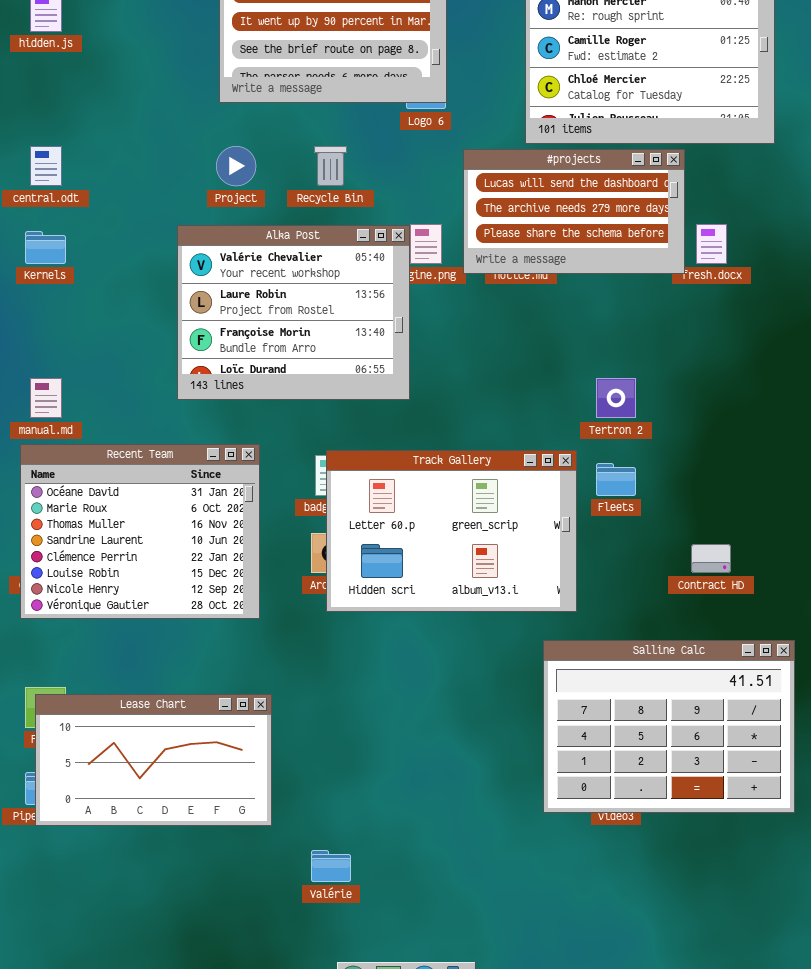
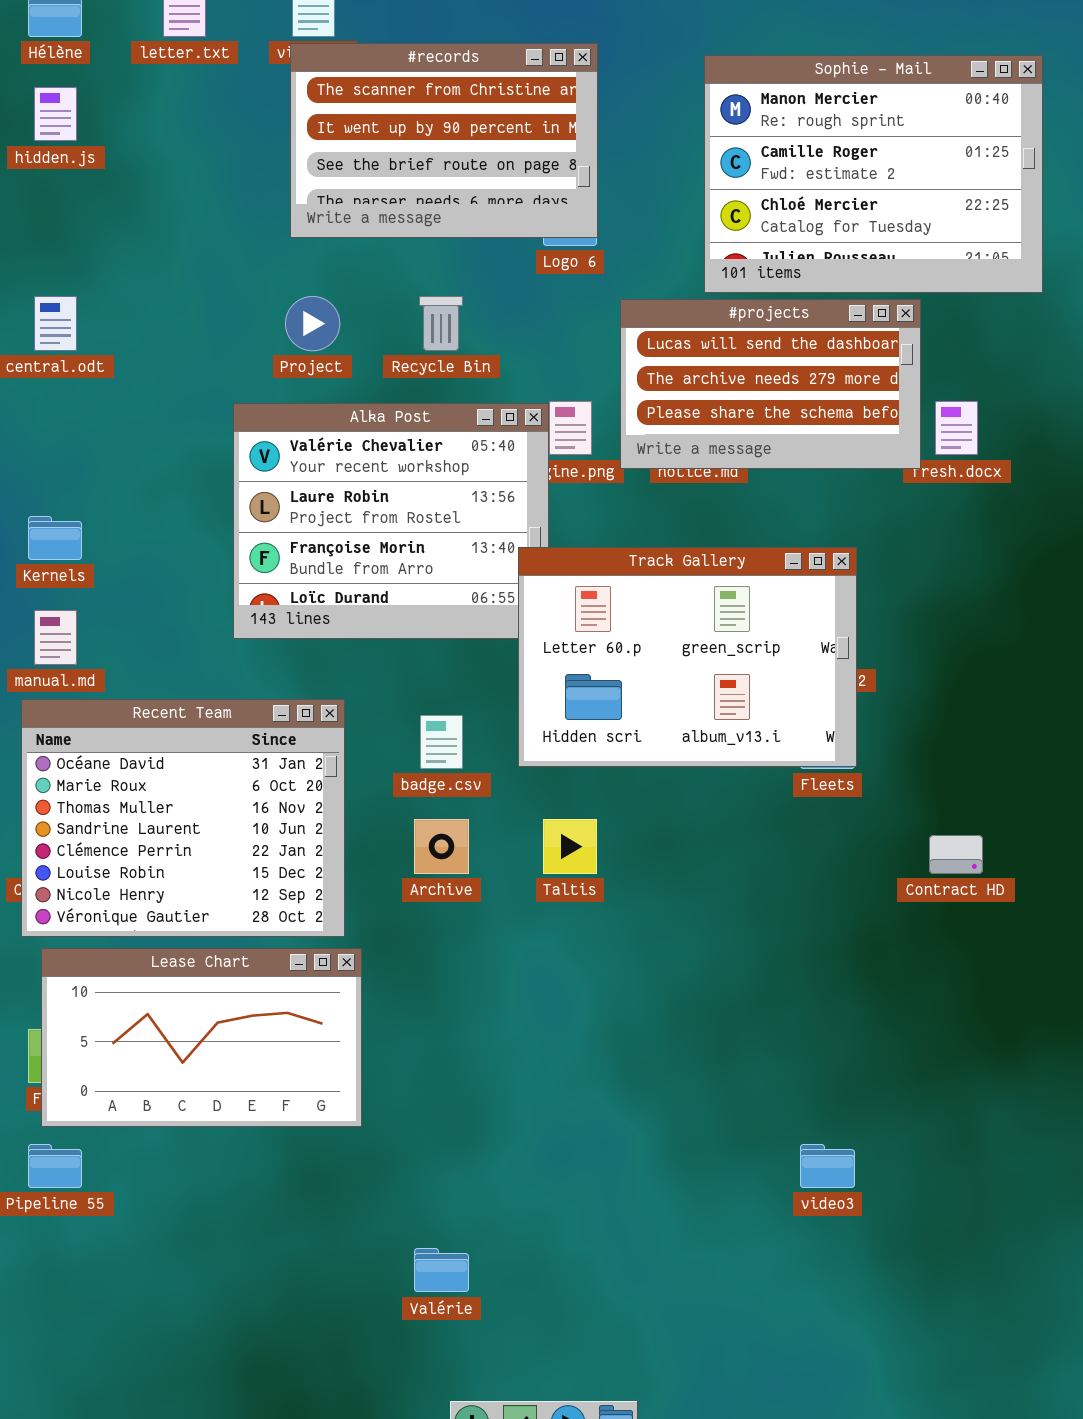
Kernels: [25,231,66,264] -> [28,516,82,560], moved
Track Gallery: [326,450,577,612] -> [518,547,857,767], moved
Salline Calc: [543,640,795,813] -> none, closed
Lease Chart: [35,694,272,826] -> [41,948,362,1127], moved

